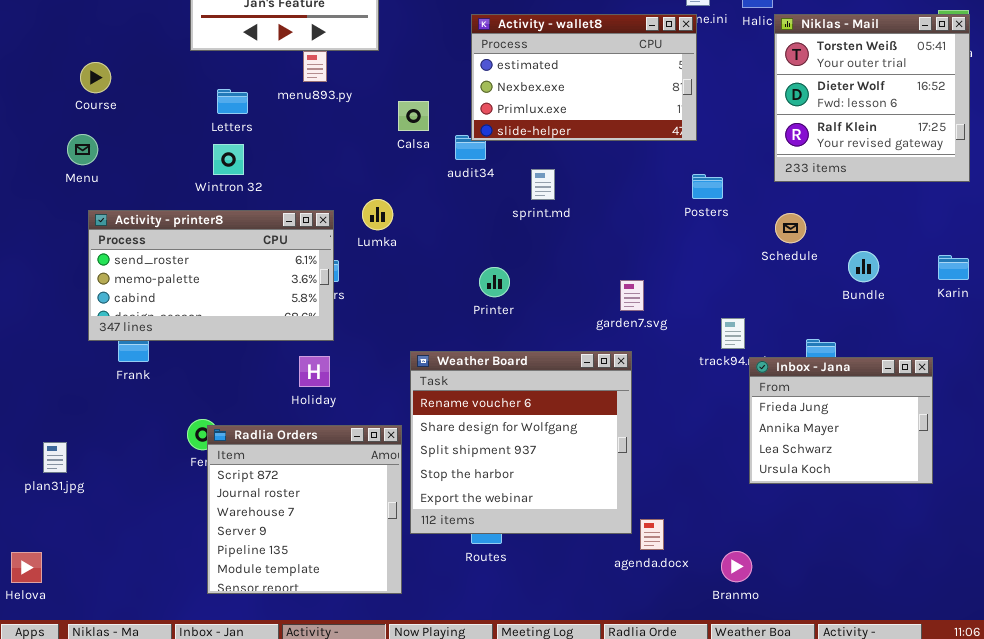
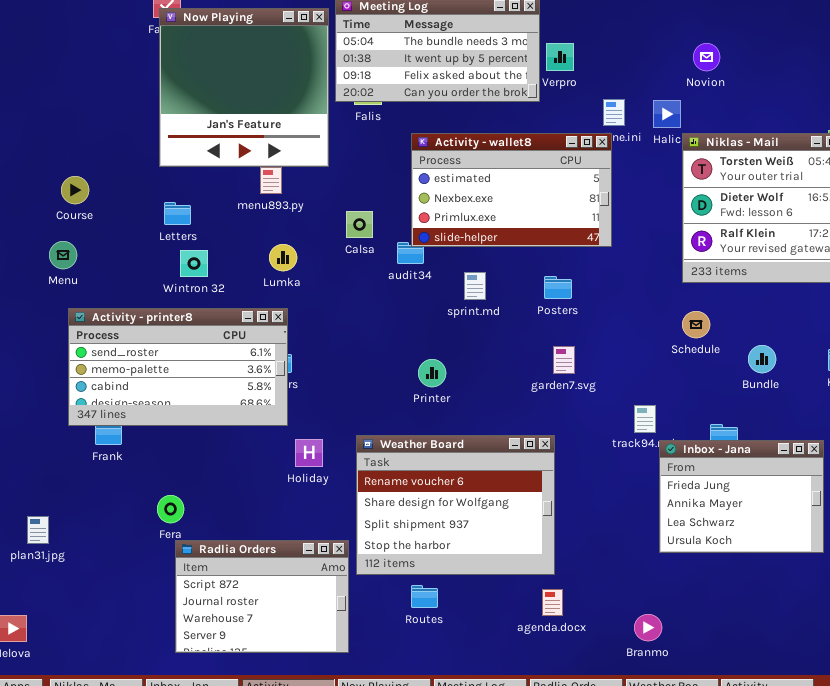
Letters: [217,89,248,114] -> [164,202,191,225], moved
Posters: [692,174,723,199] -> [544,276,572,299], moved
Lumka: [362,199,393,230] -> [269,244,297,271], moved
garden7.svg: [620,280,644,311] -> [553,346,575,374], moved
Weather Board: [410,351,632,534] -> [356,435,555,575], resized
Holiday: [299,356,330,387] -> [295,439,323,467], moved
Radlia Orders: [207,425,402,594] -> [175,540,349,653], resized
agenda.docx: [640,519,664,550] -> [542,589,563,616], moved

